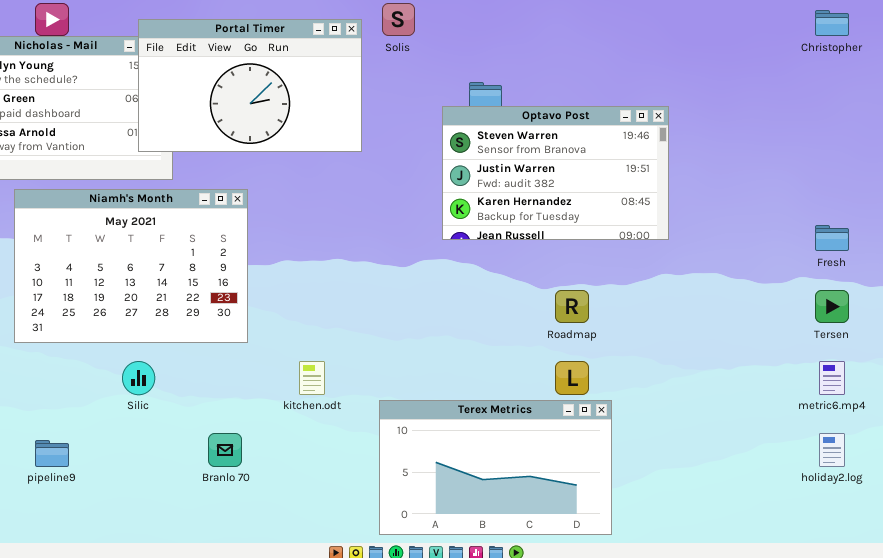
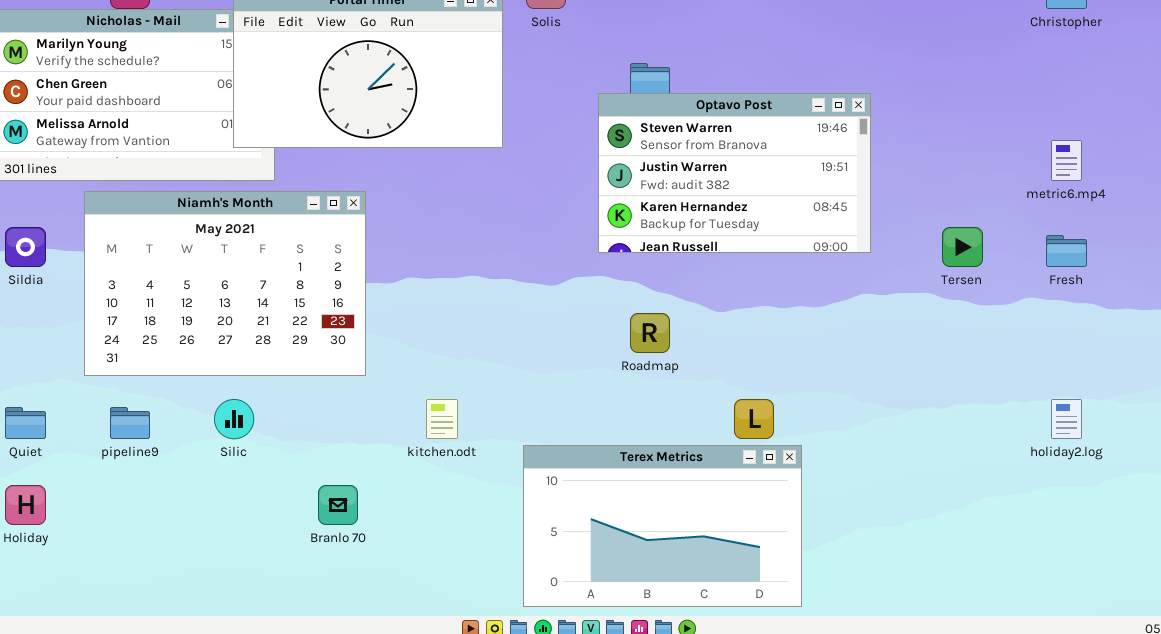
Roadmap: [555,290,589,323] -> [630,313,670,353], moved
Tersen: [815,290,849,323] -> [942,227,983,267], moved
metric6.mp4: [819,361,845,395] -> [1051,140,1082,181], moved
holiday2.log: [819,433,845,467] -> [1051,399,1082,439], moved
pipeline9: [35,440,69,467] -> [110,407,150,439], moved

